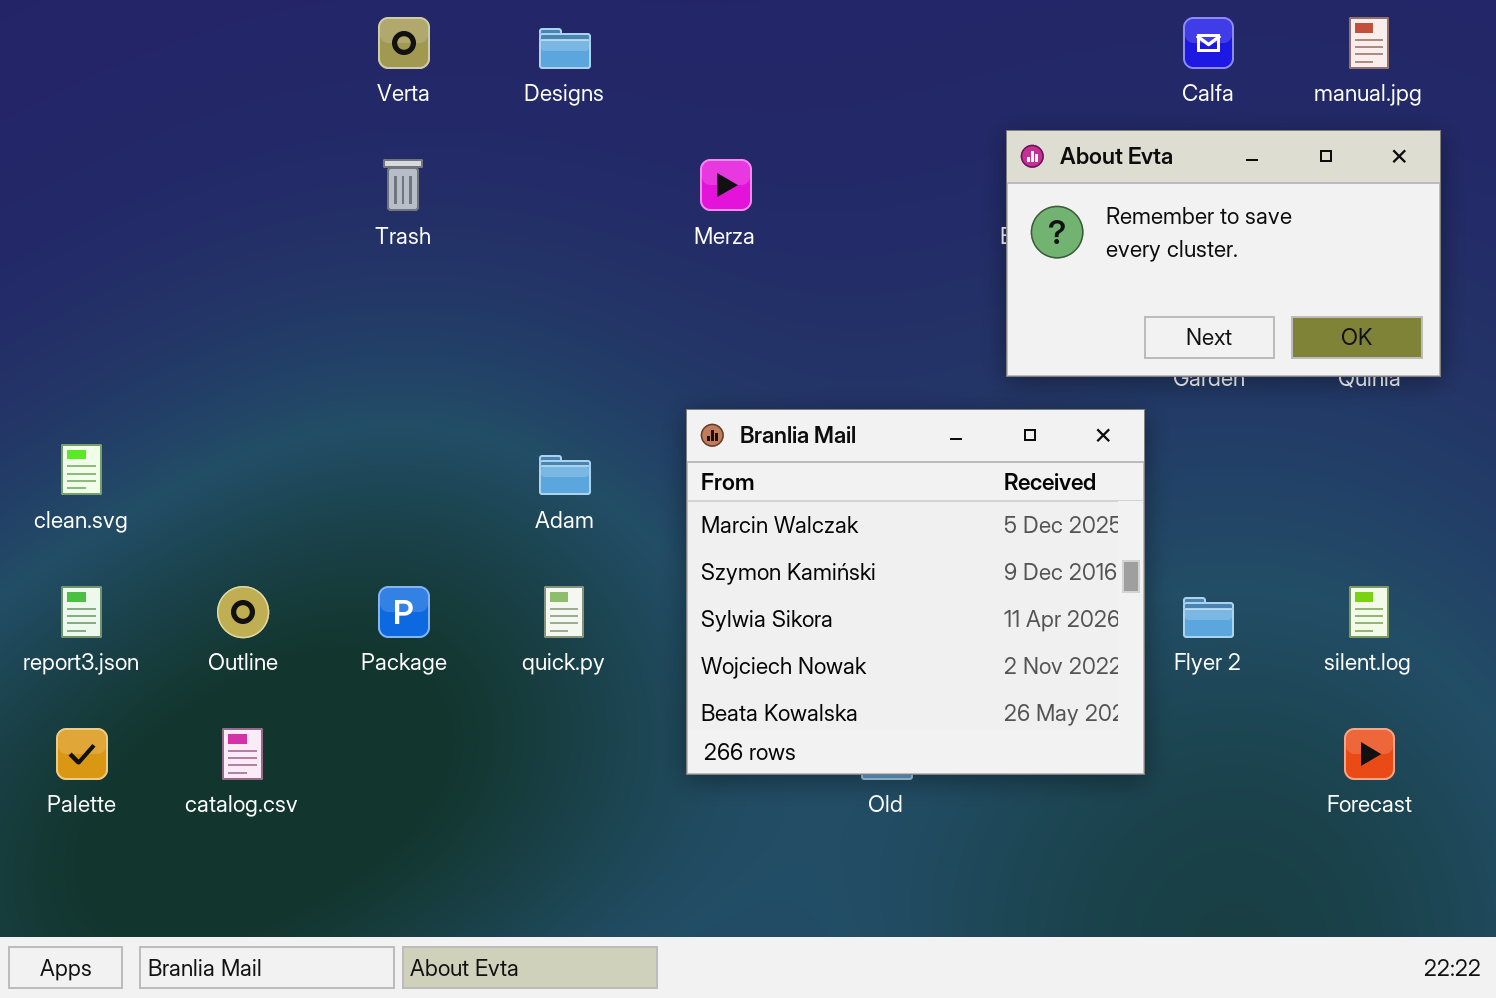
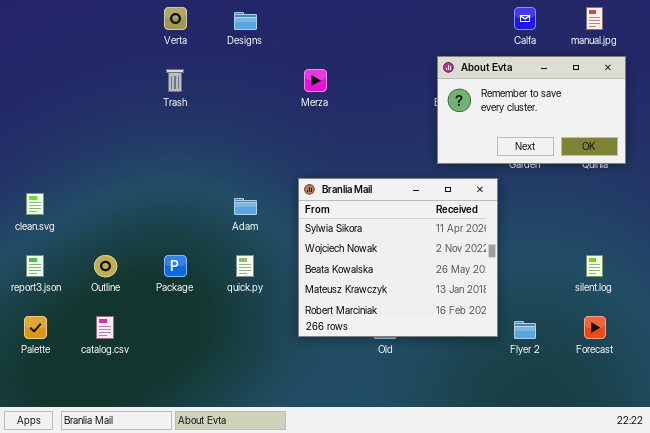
Branlia Mail: [686,409,1145,775] -> [298,178,498,337], scrolled down 2 rows
Flyer 2: [1183,597,1234,638] -> [514,321,536,339], moved

